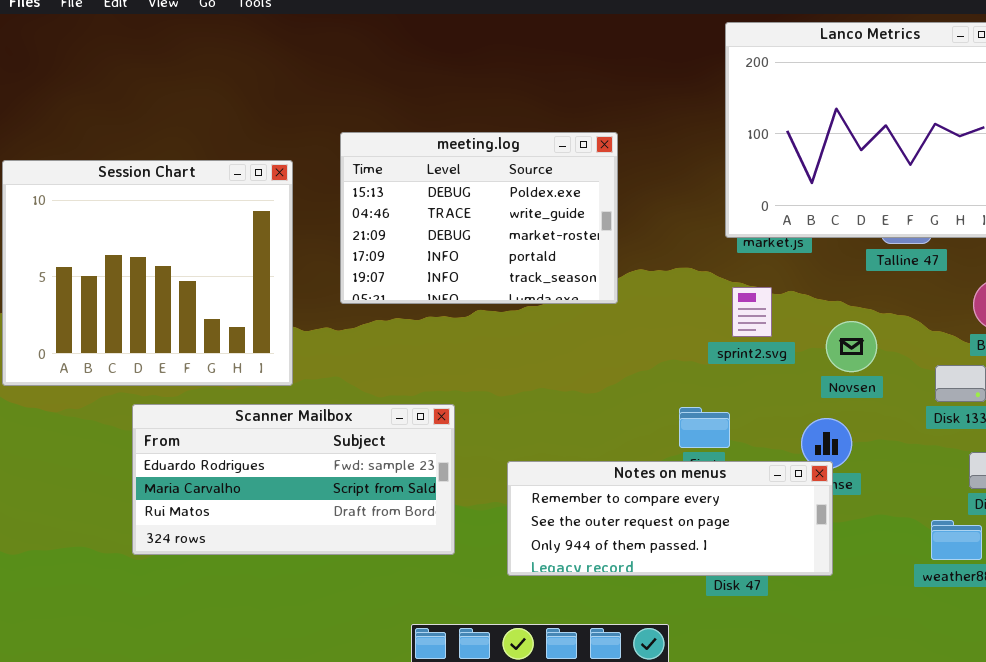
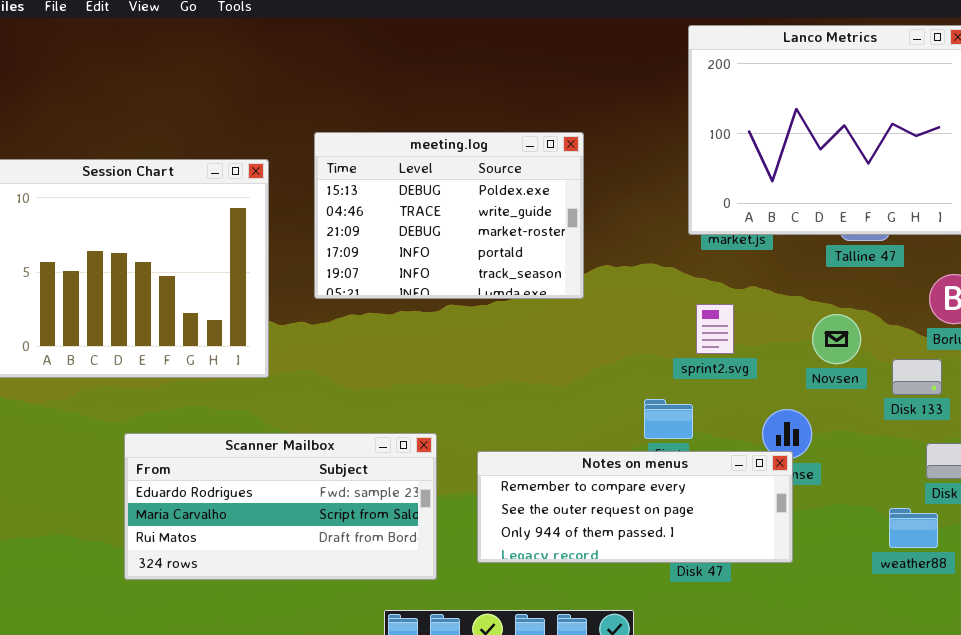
sprint2.svg: [732,287,772,337] -> [696,304,734,354], moved
Novsen: [826,321,877,372] -> [812,314,861,364], moved
Scanner Mailbox: [132,404,455,555] -> [124,433,437,580], moved

